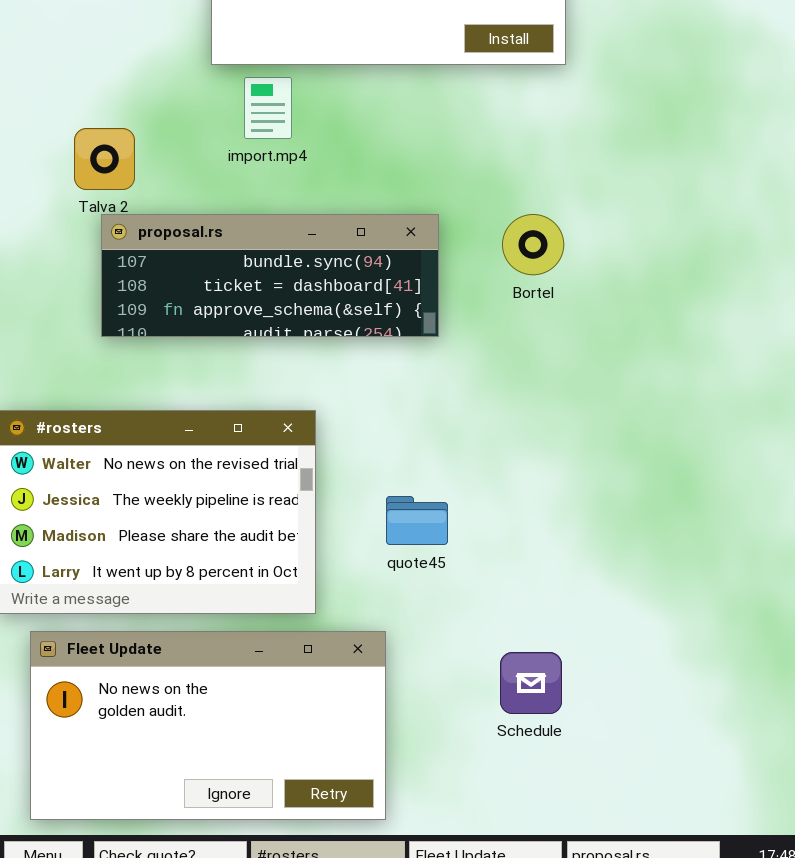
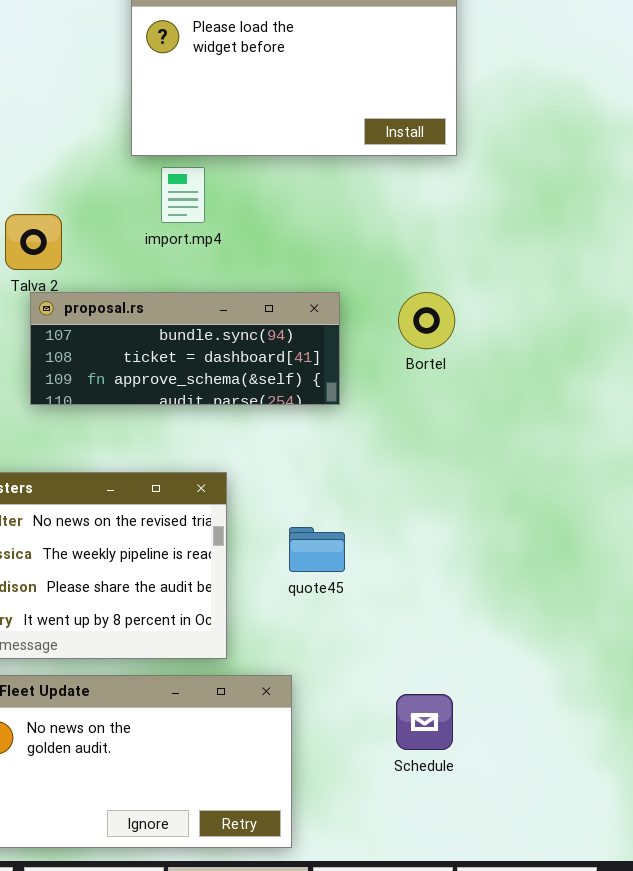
quote45: [386,496,448,545] -> [289,527,345,572], moved

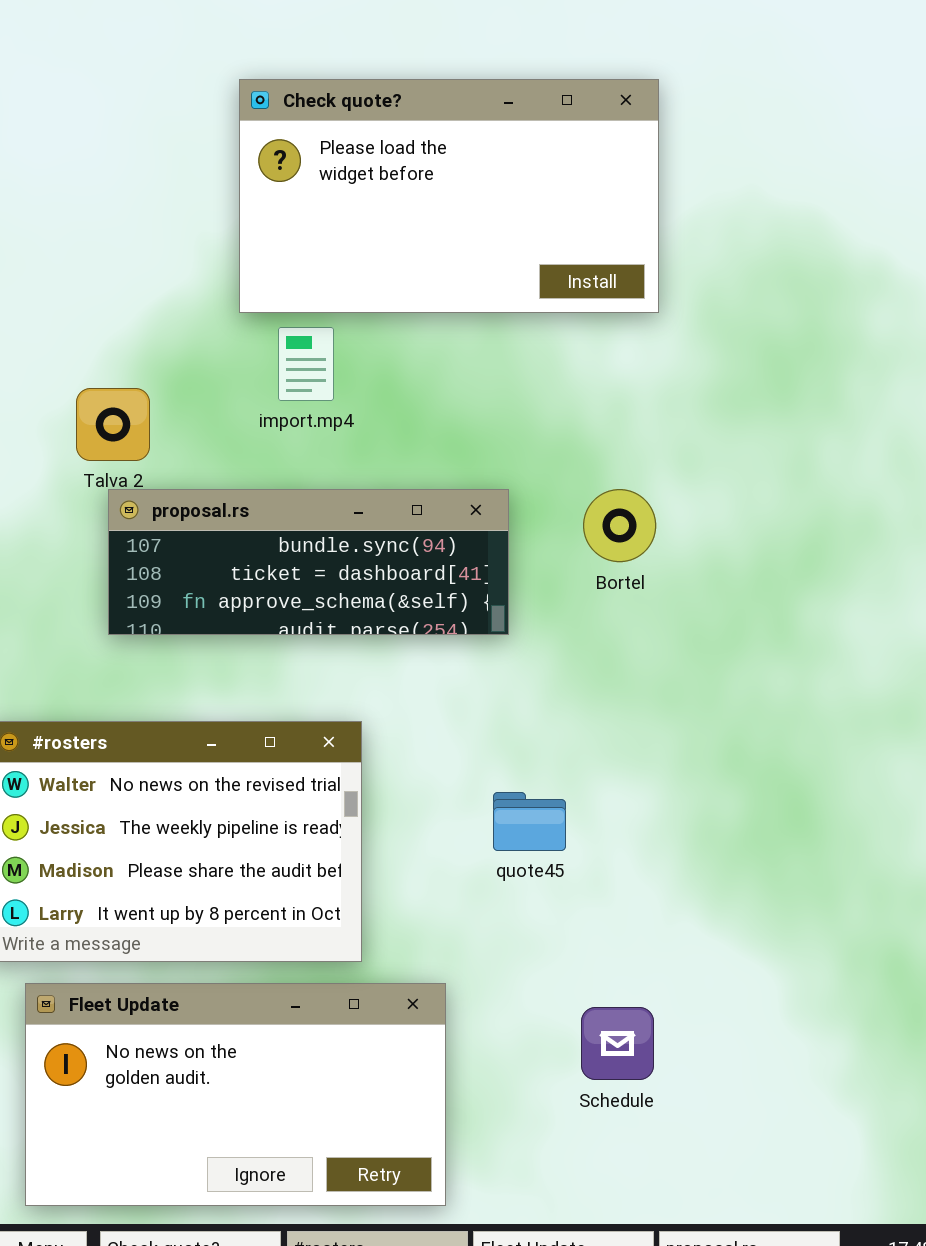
quote45: [289,527,345,572] -> [493,792,566,851], moved

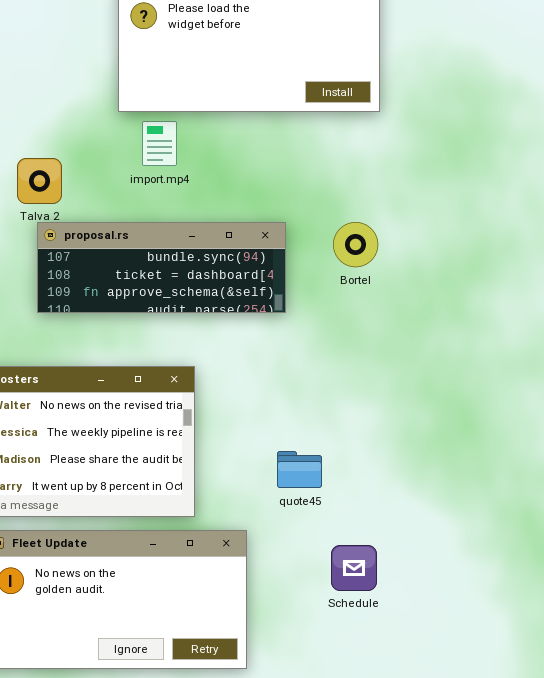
quote45: [493,792,566,851] -> [277,451,322,488], moved

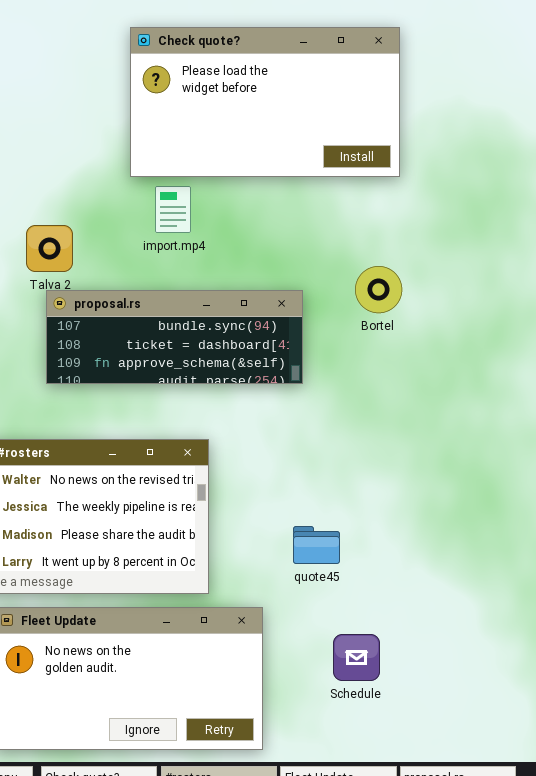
Bortel: [333,222,378,267] -> [355,266,402,313], moved
Schedule: [331,545,377,591] -> [333,634,380,681], moved

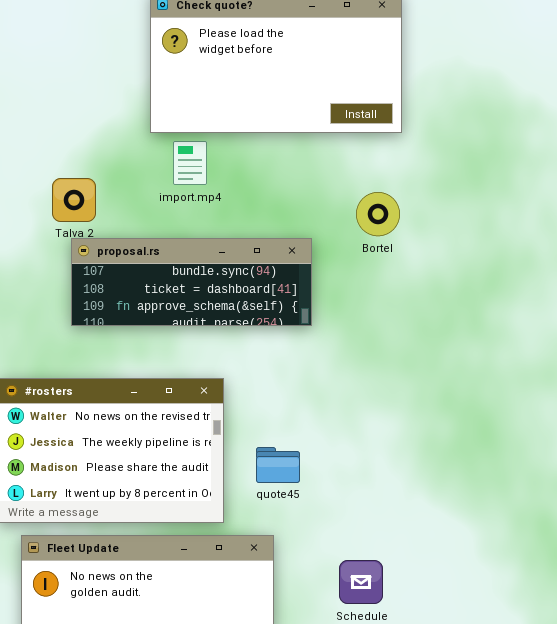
Bortel: [355,266,402,313] -> [356,192,400,236], moved
quote45: [293,526,340,564] -> [256,447,300,483], moved

